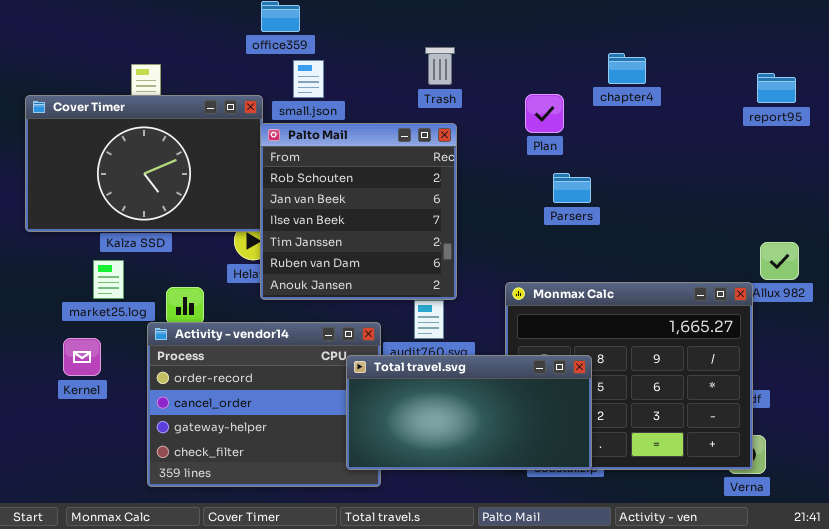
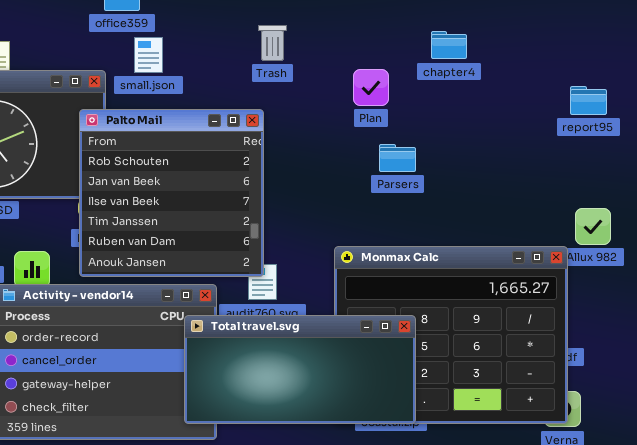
report95: [757,73,796,103] -> [570,86,607,115], moved
Palto Mail: [260,123,457,300] -> [79,109,264,277], moved

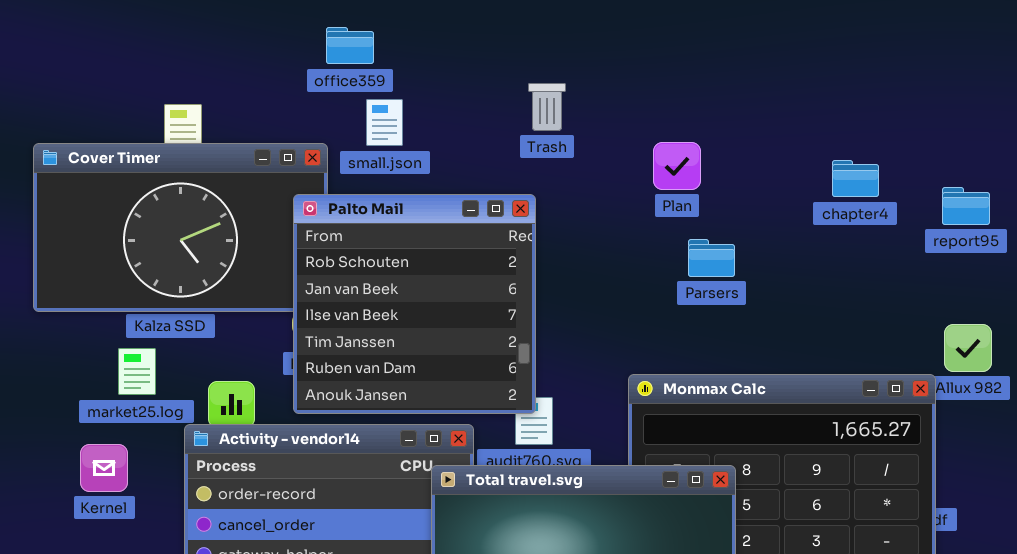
chapter4: [431,31,467,59] -> [832,160,879,197], moved
report95: [570,86,607,115] -> [942,187,990,225], moved

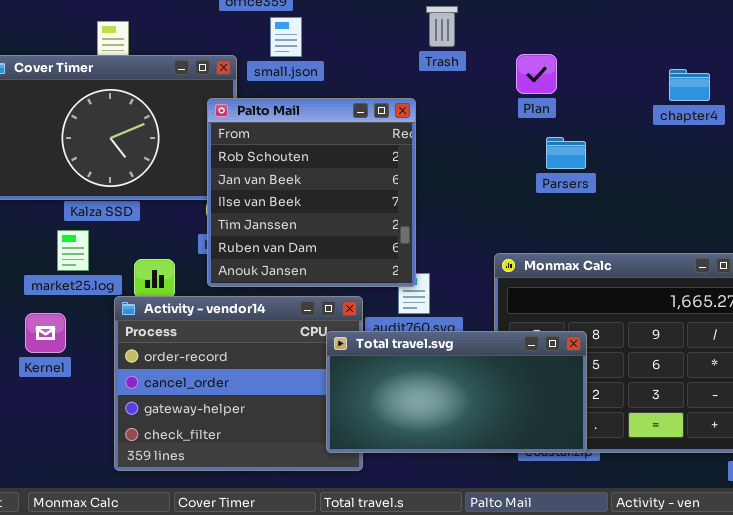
Trash: [528,83,566,131] -> [426,6,458,47], moved

